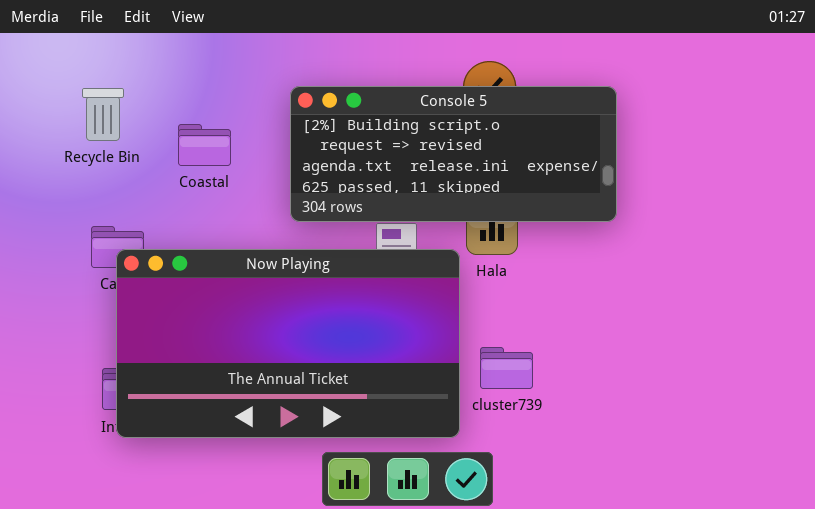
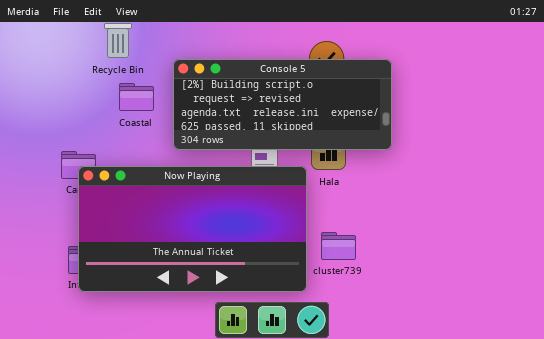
Console 5: [290,86,617,222] -> [173,59,392,150], moved
Recycle Bin: [82,88,124,141] -> [104,23,132,58], moved

